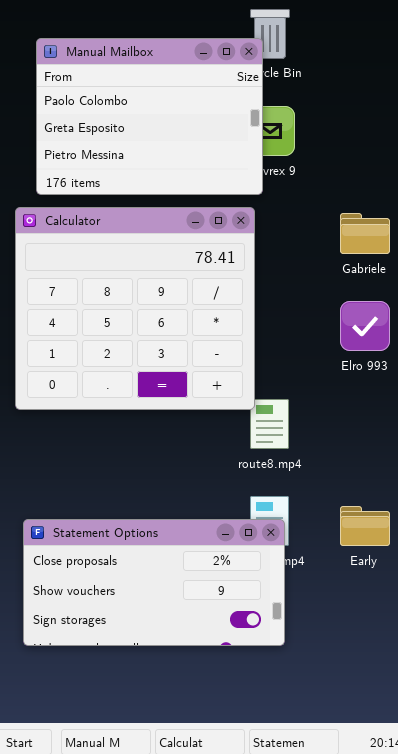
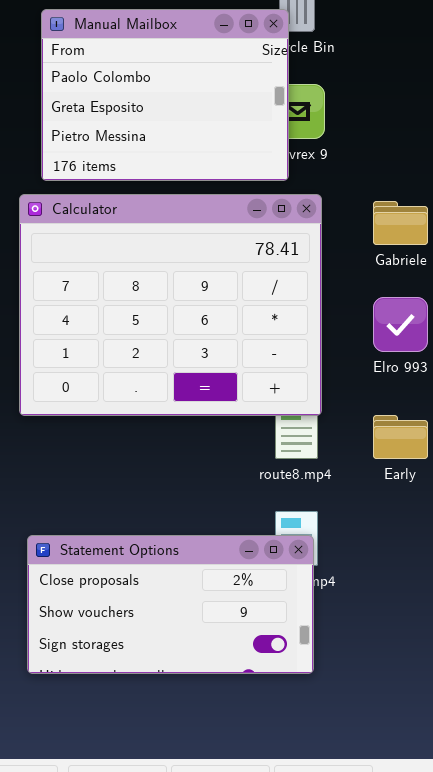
Calculator: [15,207,255,410] -> [19,194,322,416], resized
Early: [340,506,390,546] -> [373,415,428,459], moved

